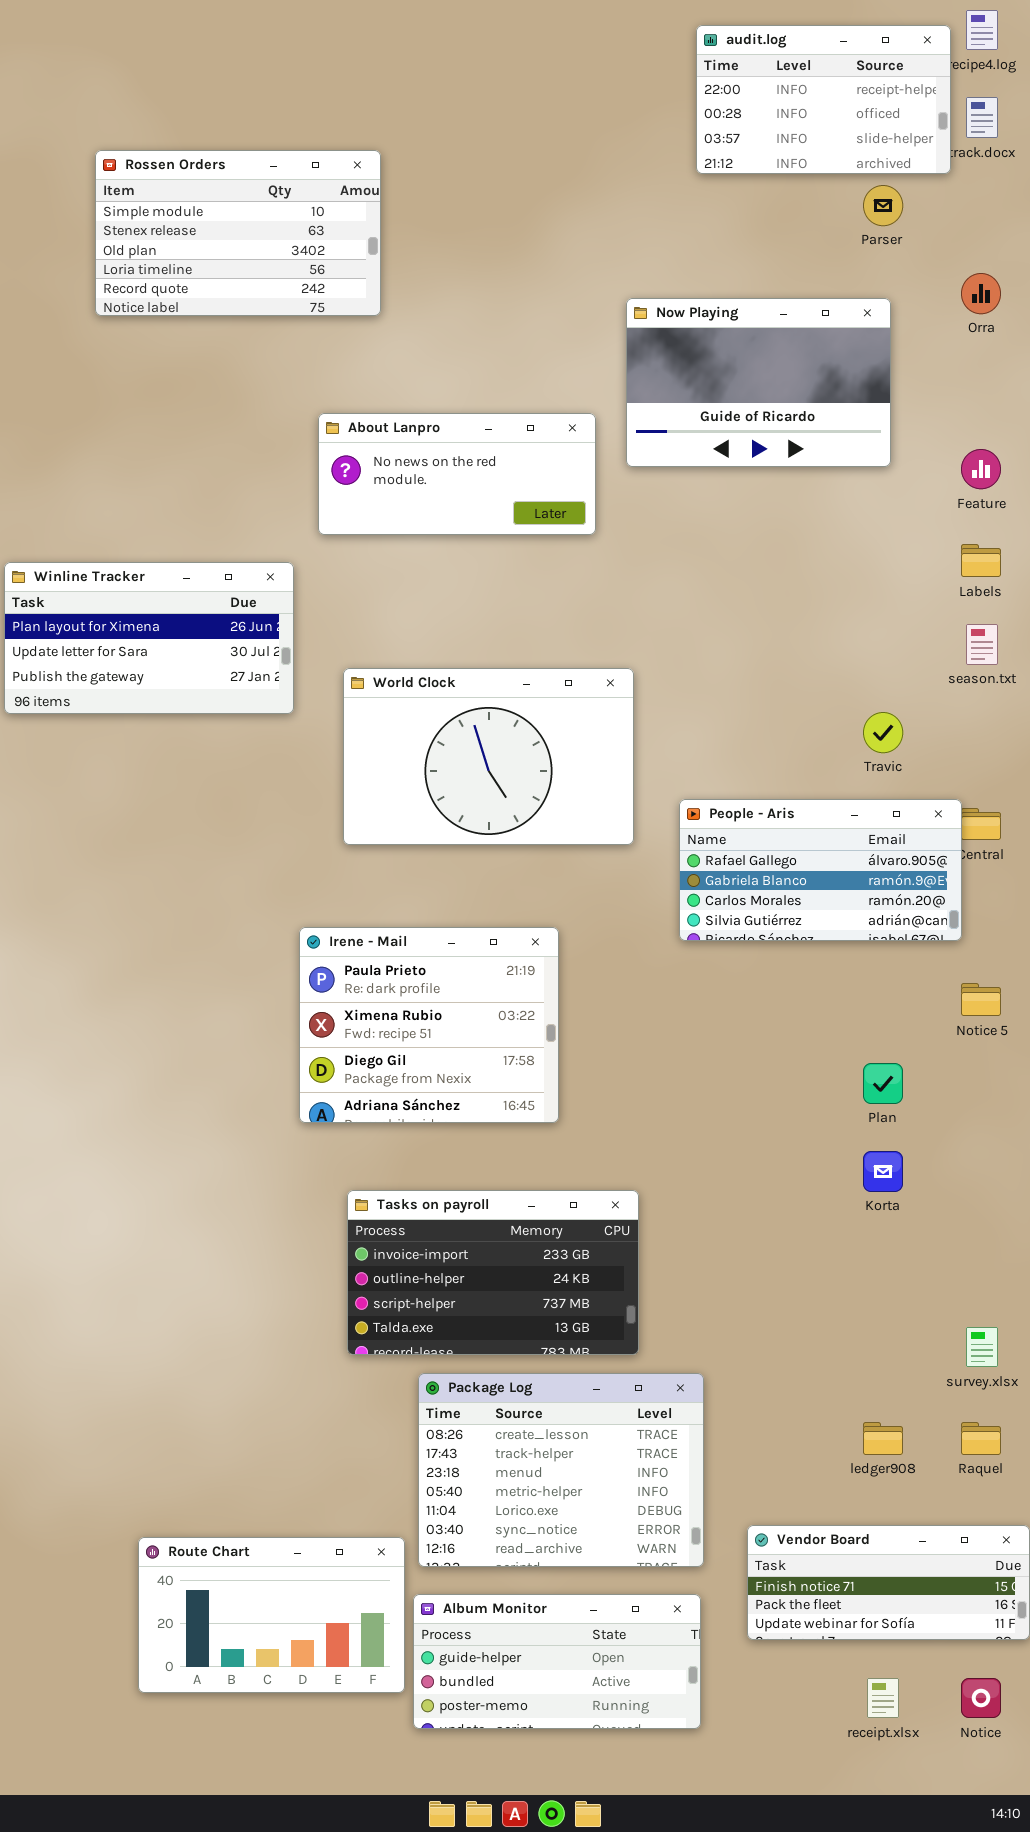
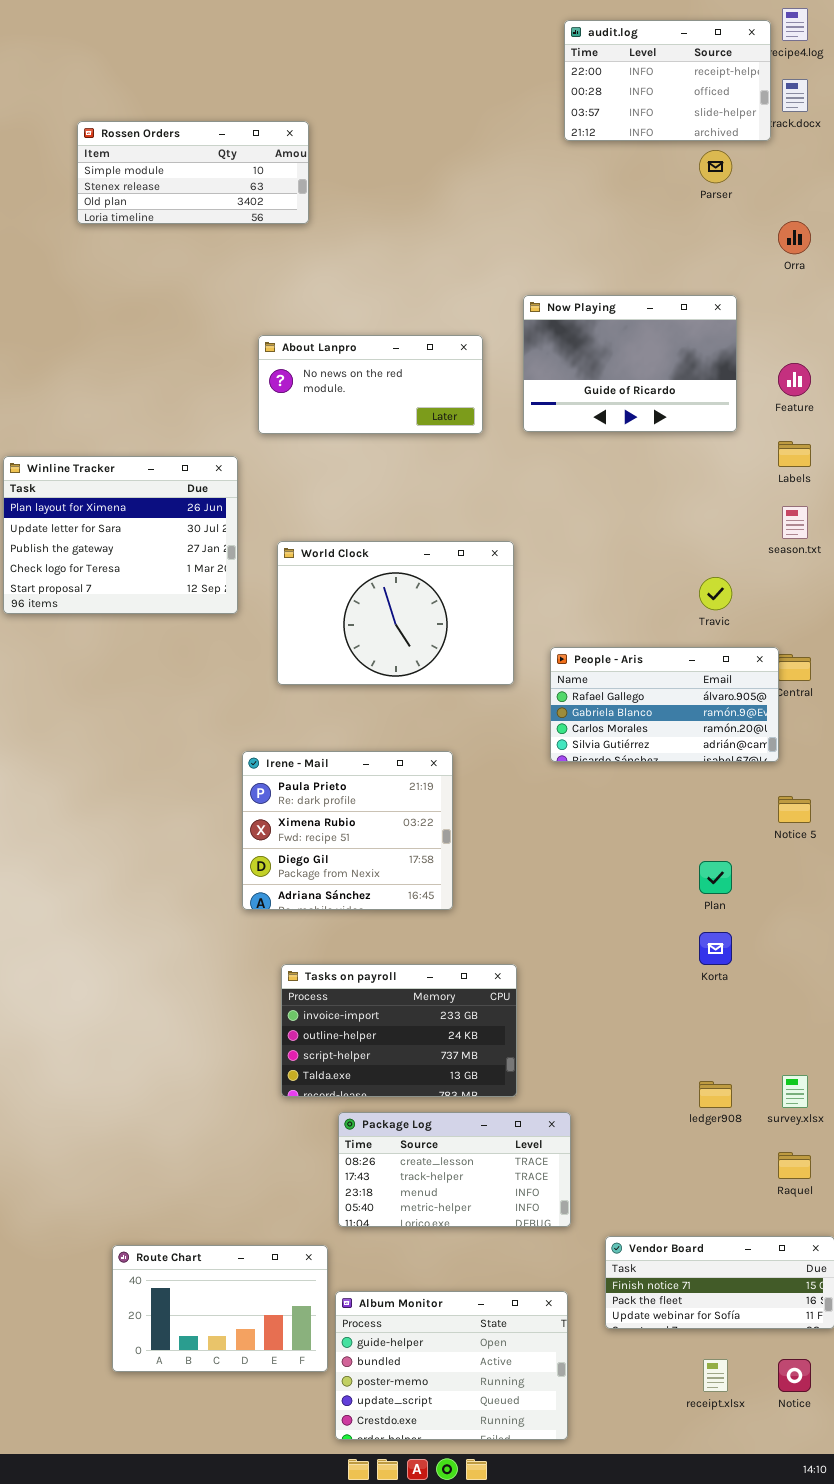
Rossen Orders: [95,150,381,316] -> [77,121,309,224], resized
Now Playing: [626,298,891,467] -> [523,295,737,432], moved
Winline Tracker: [4,562,294,714] -> [3,456,238,614], resized
Package Log: [418,1373,704,1567] -> [338,1112,571,1227], resized
ledger908: [863,1422,903,1455] -> [699,1081,732,1108], moved
Album Monitor: [413,1594,701,1729] -> [335,1291,568,1440], resized

